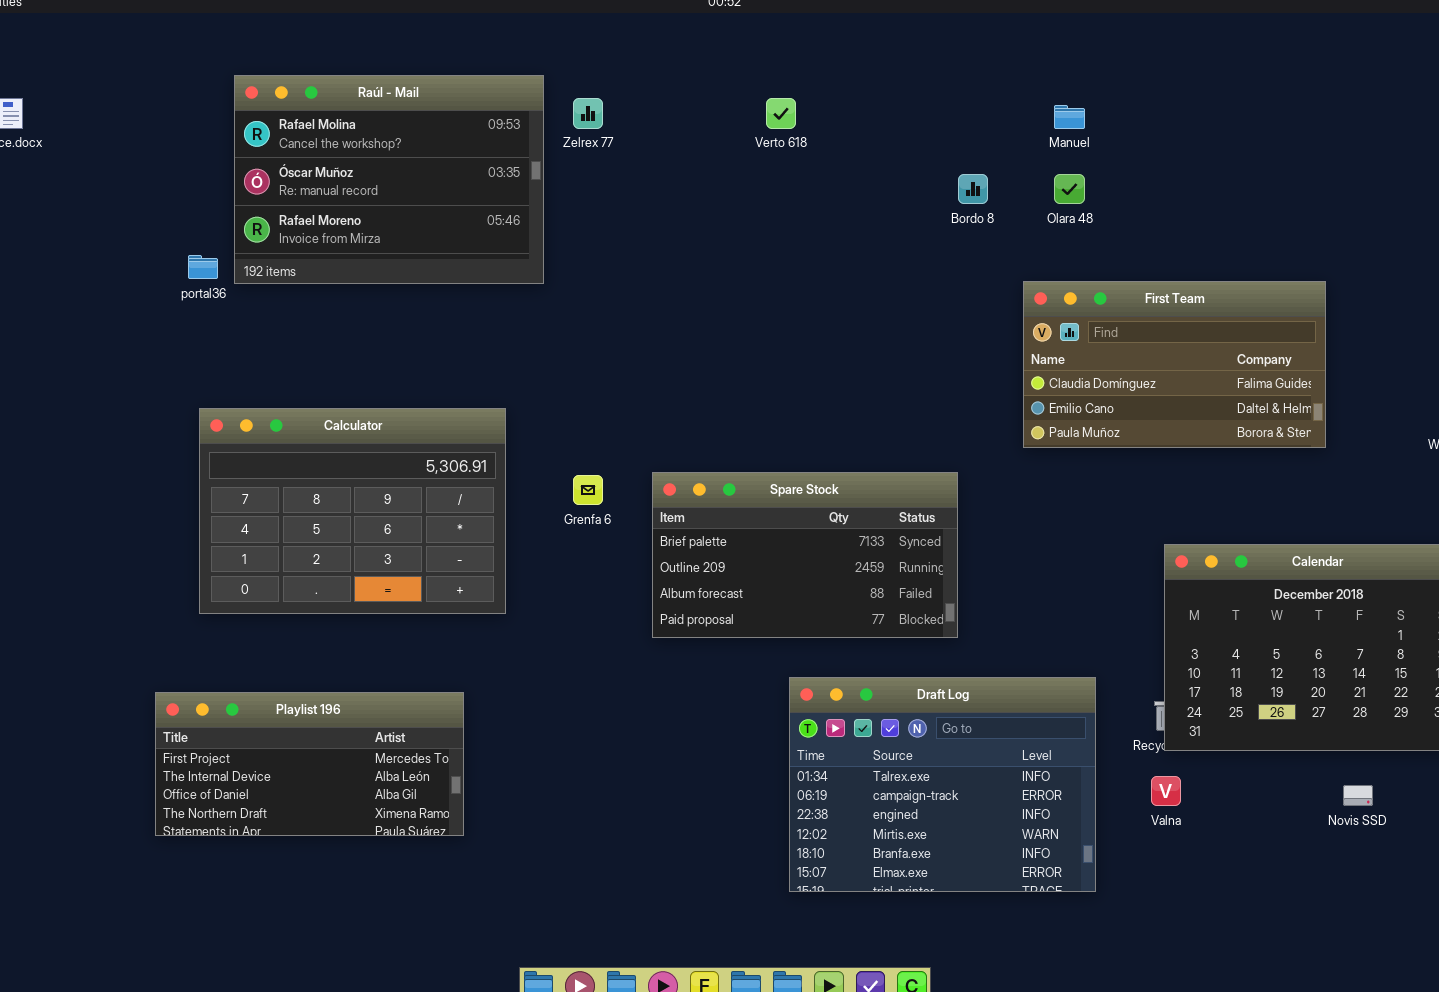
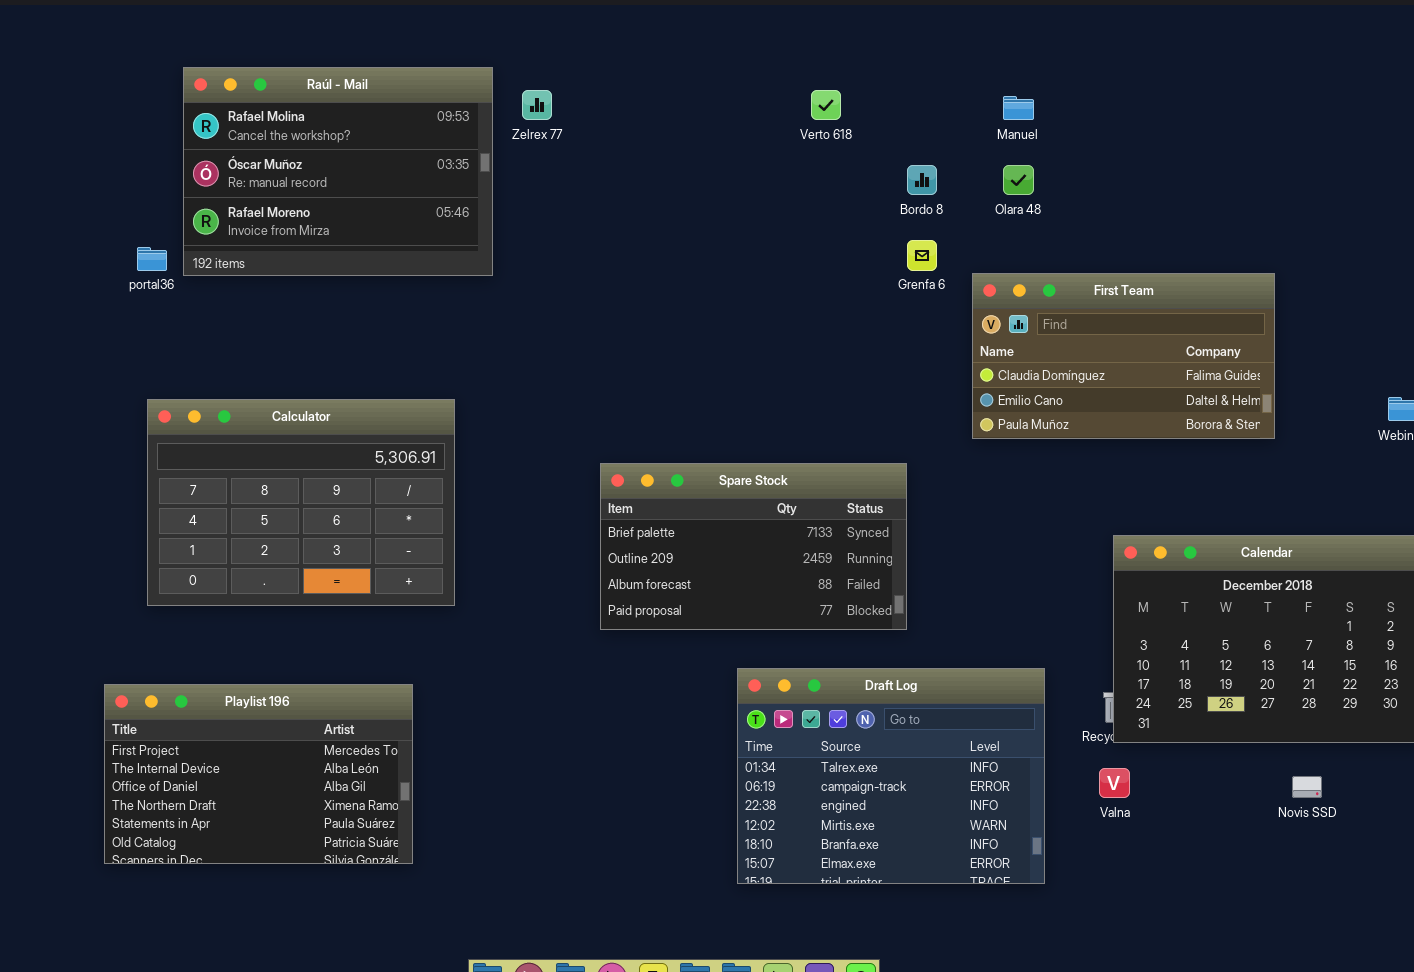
Verto 618: [766,98,796,129] -> [811,90,841,120], moved
Grenfa 6: [573,475,603,505] -> [907,240,937,271], moved
Playlist 196: [155,692,464,836] -> [104,684,413,864], resized

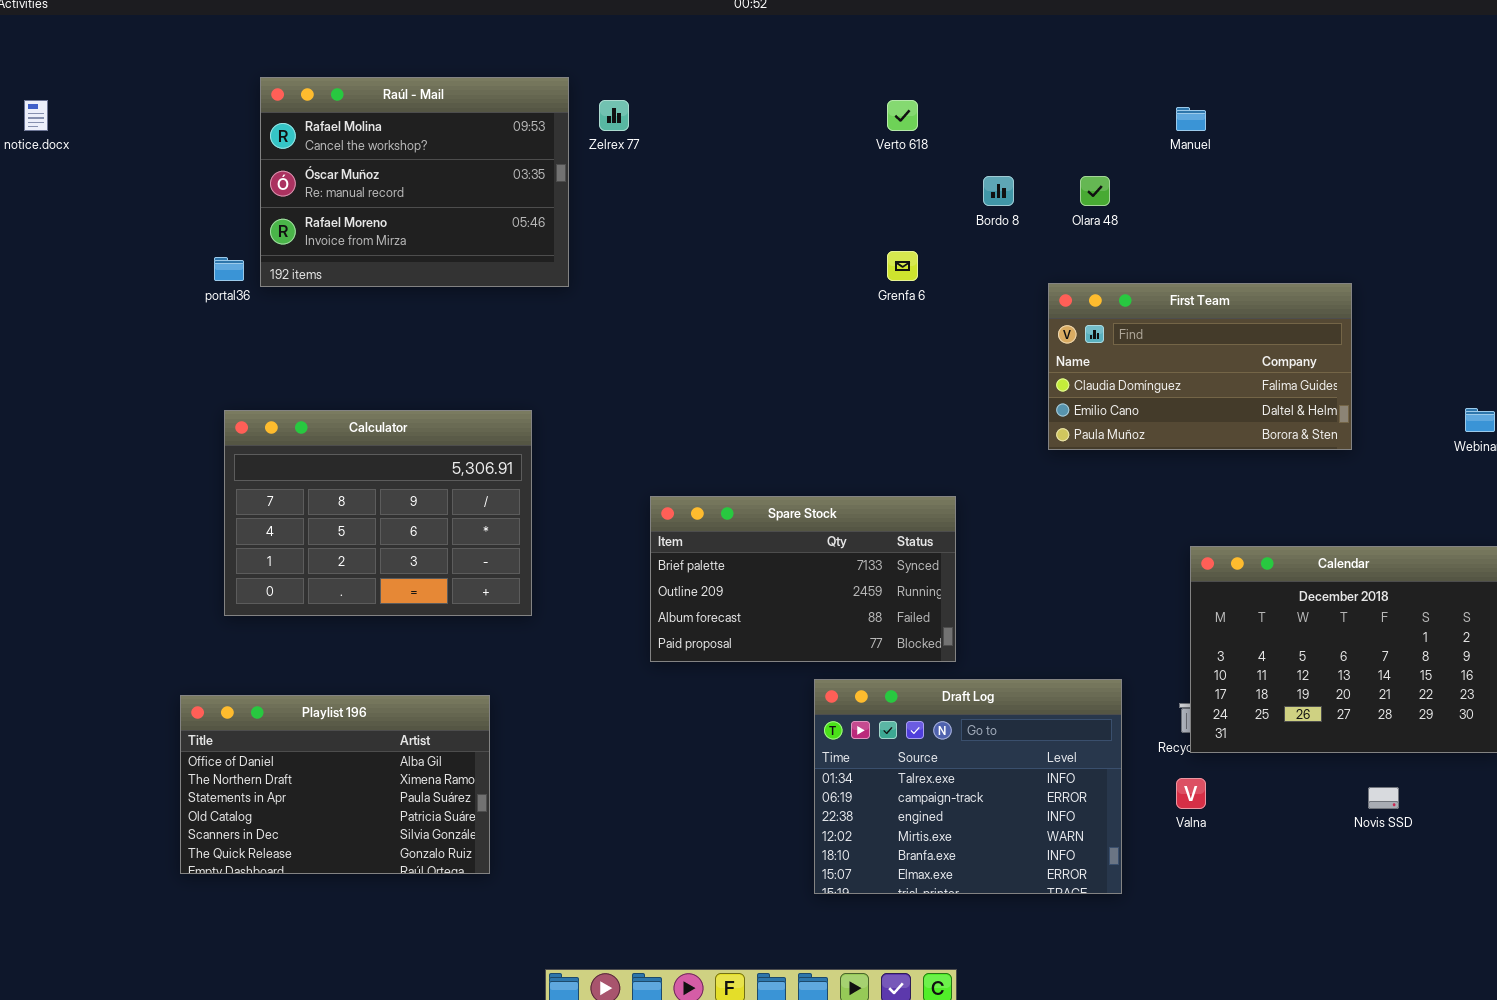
Manuel: [1003,96,1034,120] -> [1176,107,1206,131], moved
Grenfa 6: [907,240,937,271] -> [887,251,918,281], moved
Spare Stock: [600,463,907,630] -> [650,496,956,662], moved
Playlist 196: [104,684,413,864] -> [180,695,490,874], scrolled down 2 rows

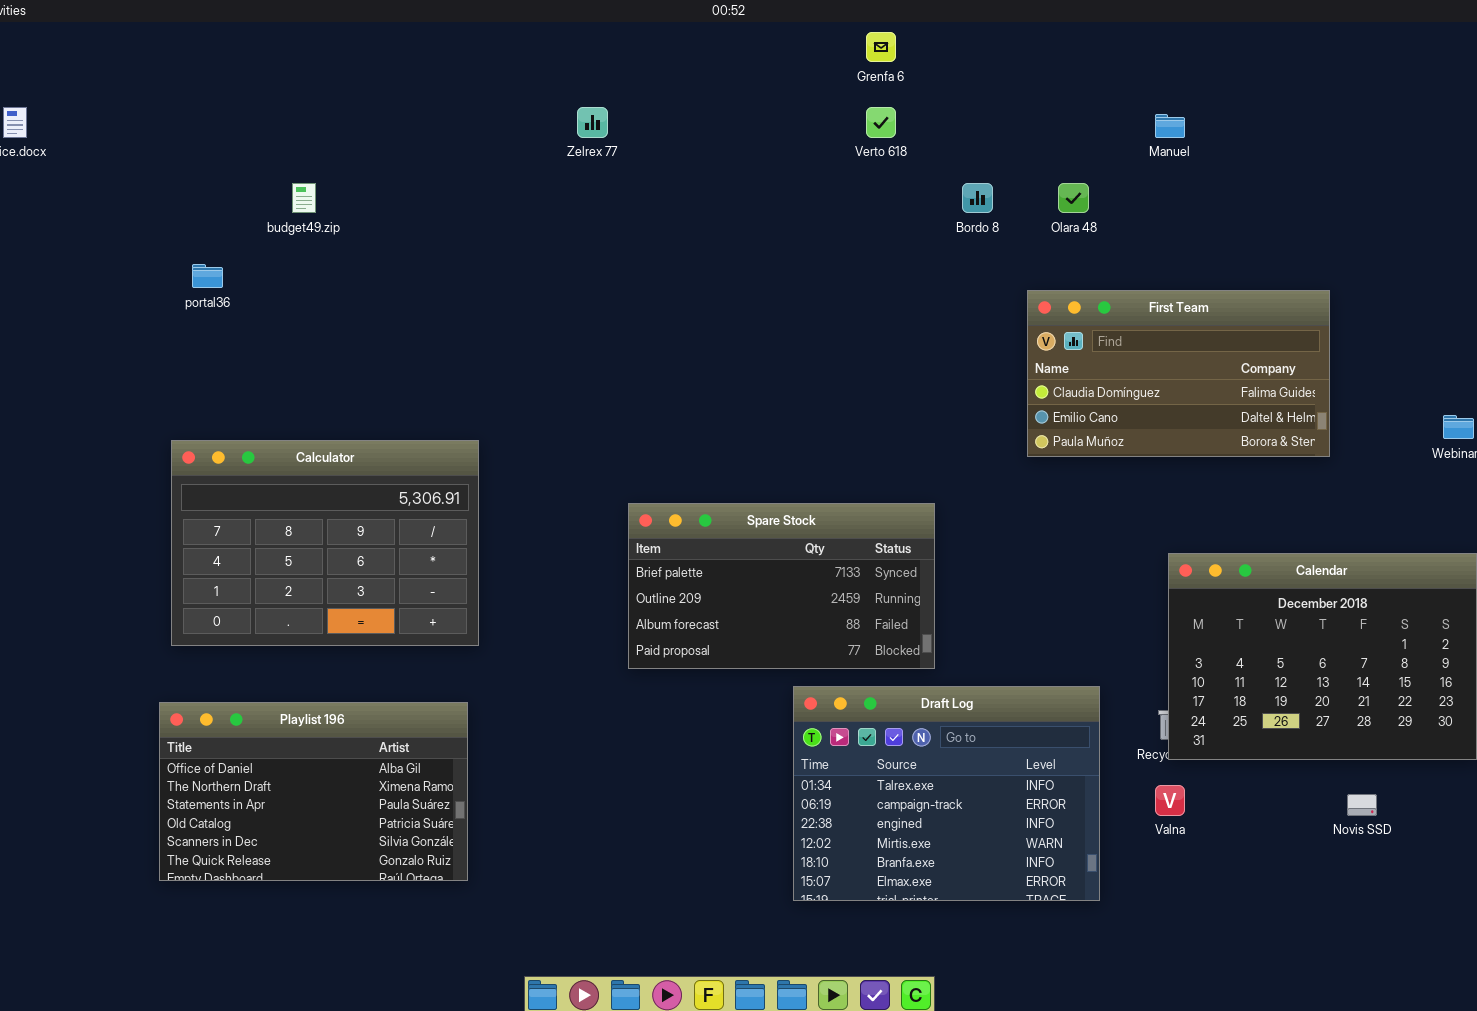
Raúl - Mail: [260,77,569,287] -> none, closed
Grenfa 6: [887,251,918,281] -> [866,32,896,62], moved
Calculator: [224,410,532,616] -> [171,440,479,646], moved

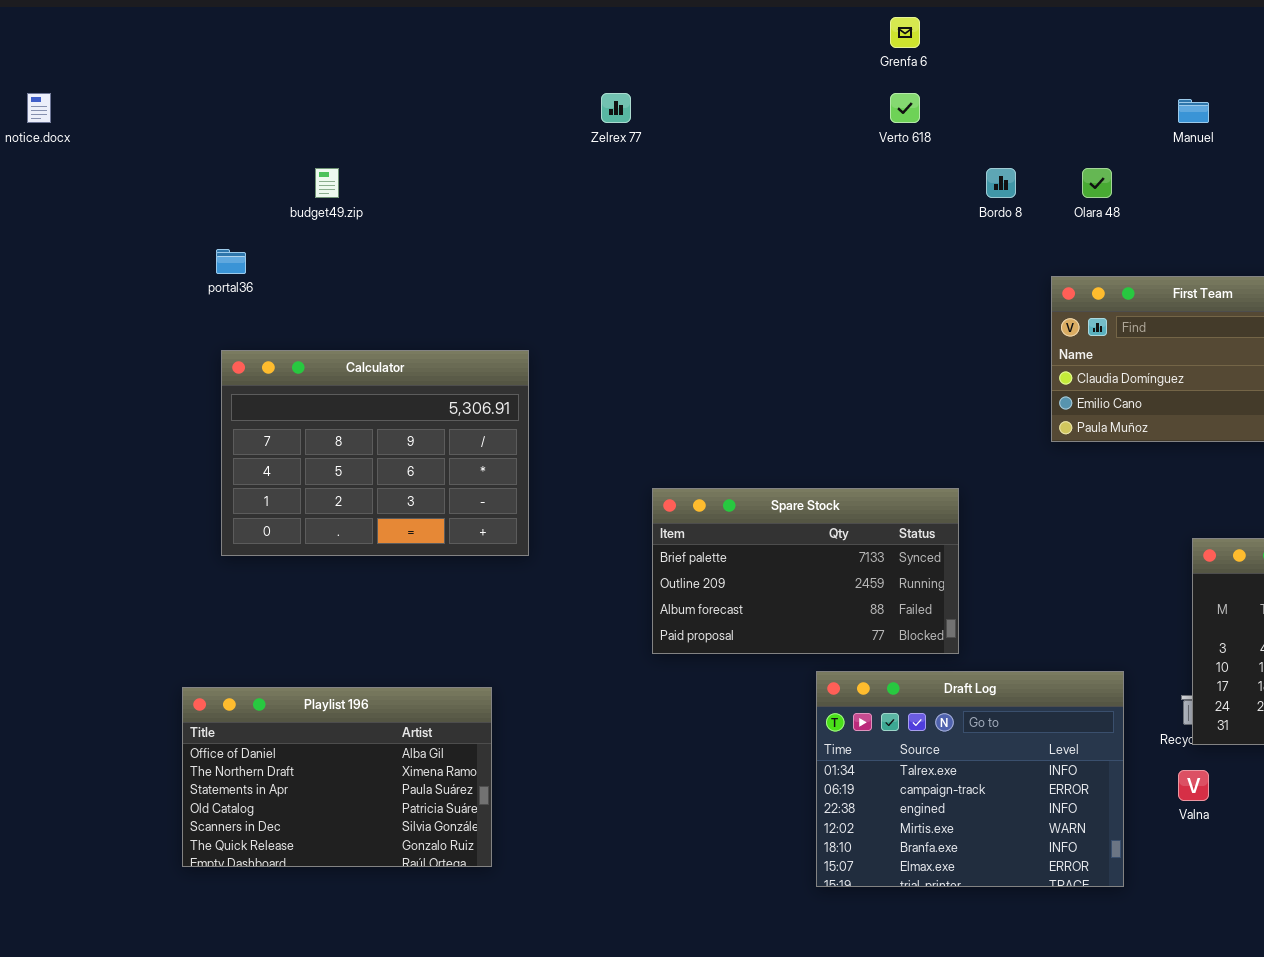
Calculator: [171,440,479,646] -> [221,350,529,556], moved

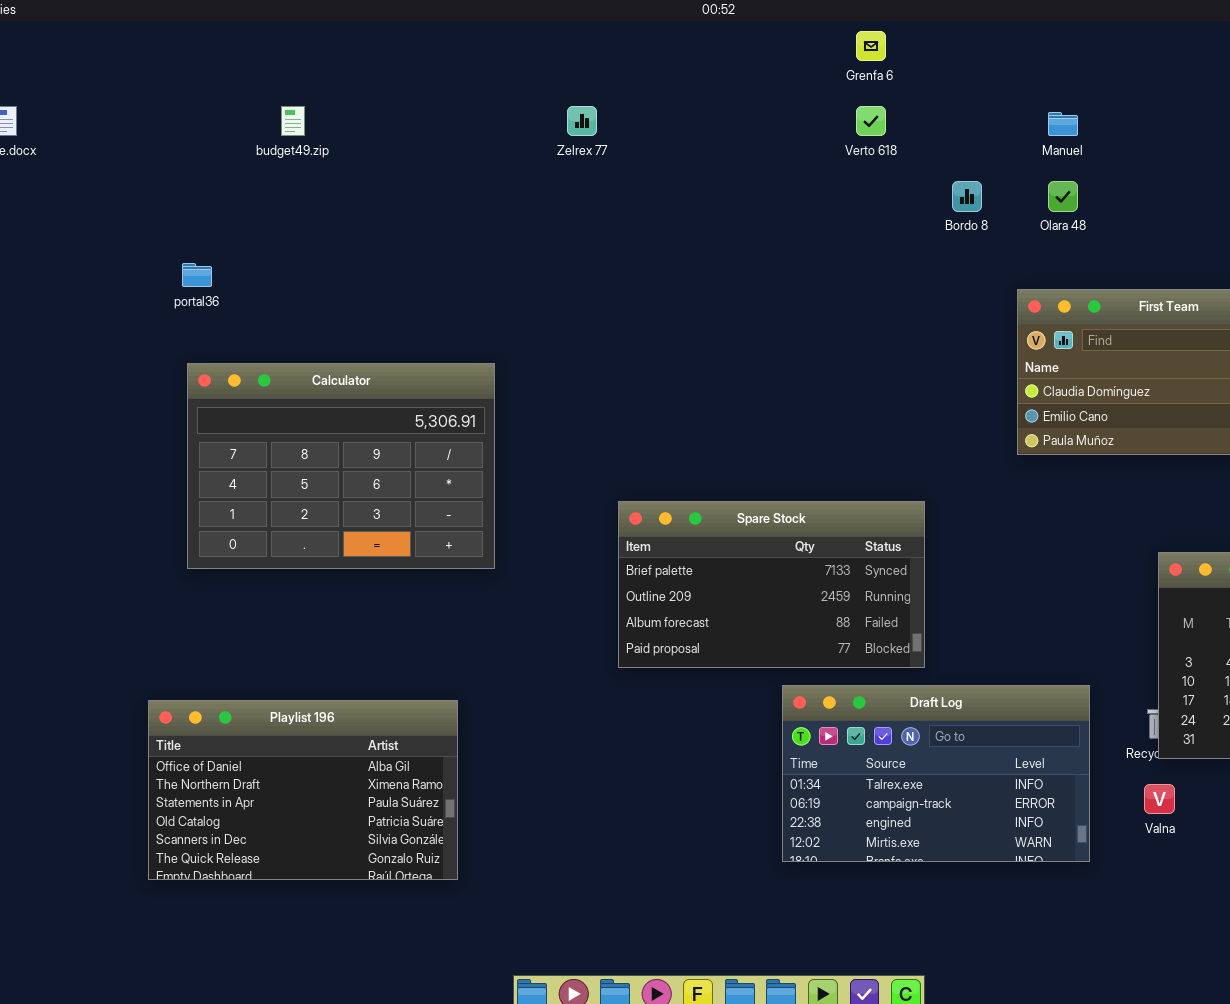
Manuel: [1178,99,1209,123] -> [1048,112,1078,136], moved
budget49.zip: [315,168,339,198] -> [281,106,305,136], moved
Draft Log: [816,671,1124,887] -> [782,685,1090,862], resized

